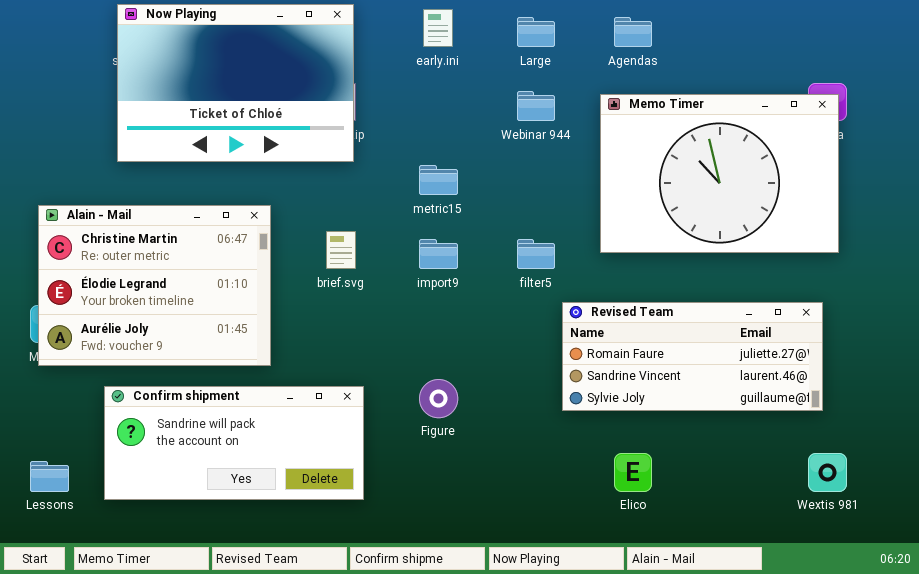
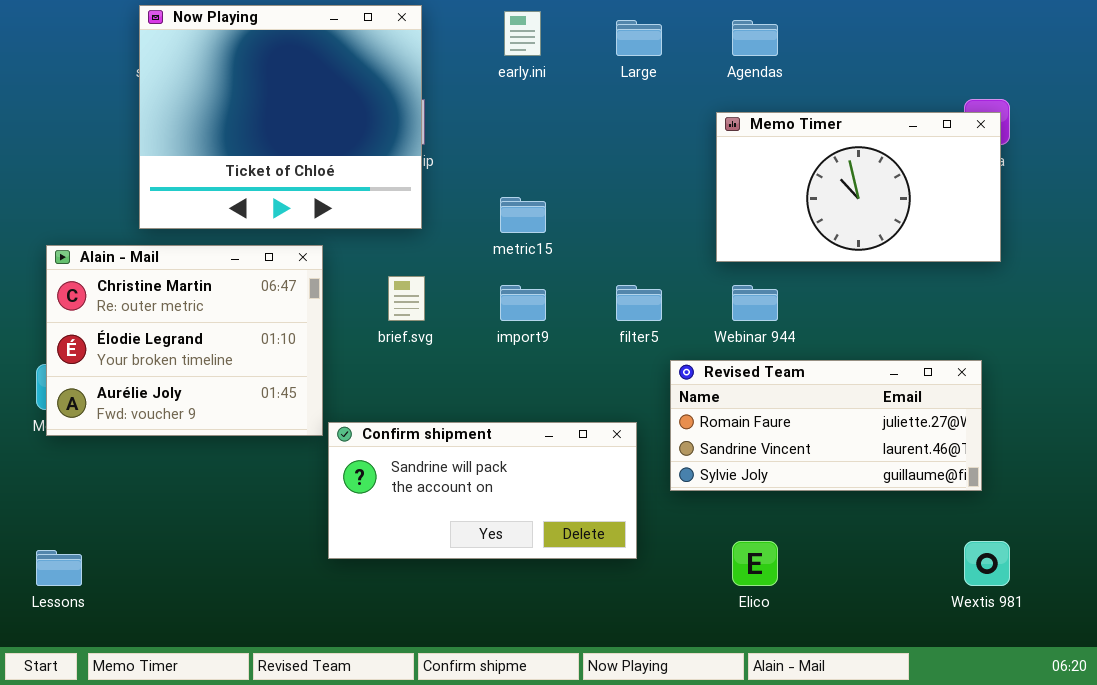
Now Playing: [117,4,354,162] -> [139,5,422,229], resized
Webinar 944: [517,91,555,121] -> [732,285,778,321], moved
Memo Timer: [600,94,839,253] -> [716,112,1001,262], resized
Confirm shipment: [104,386,364,500] -> [328,422,637,559], moved

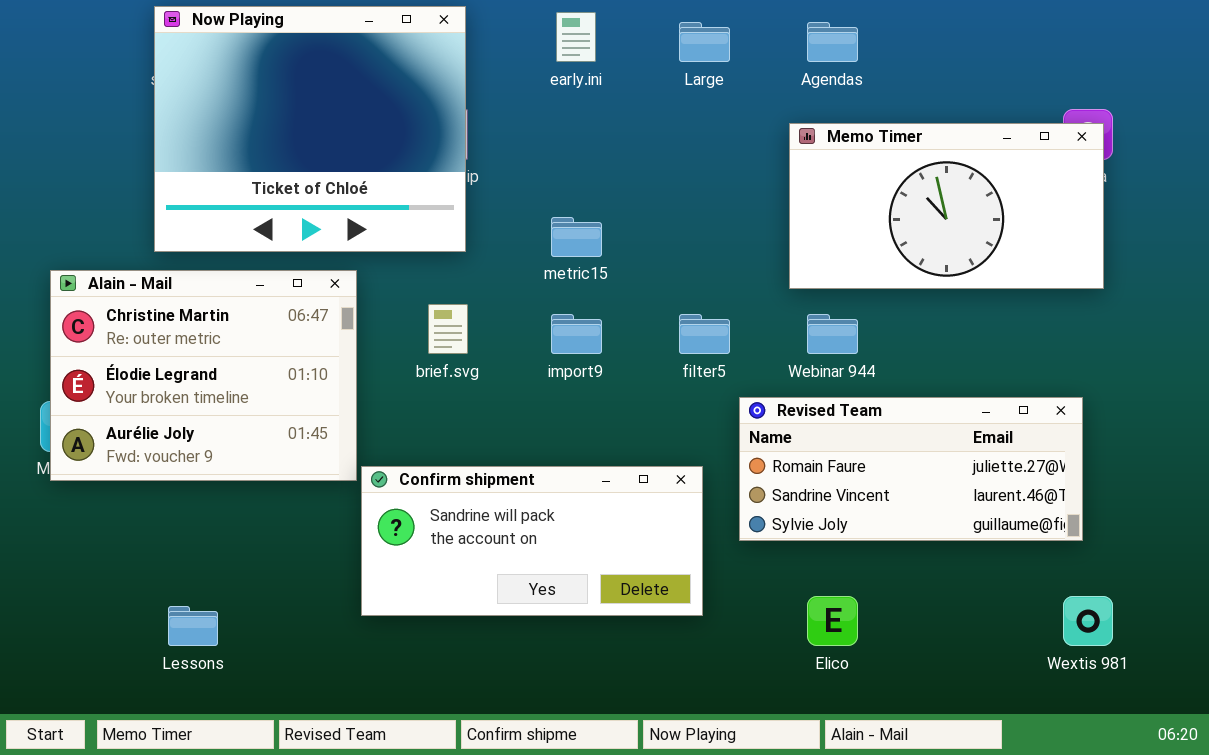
Lessons: [36,550,82,586] -> [168,606,218,646], moved

